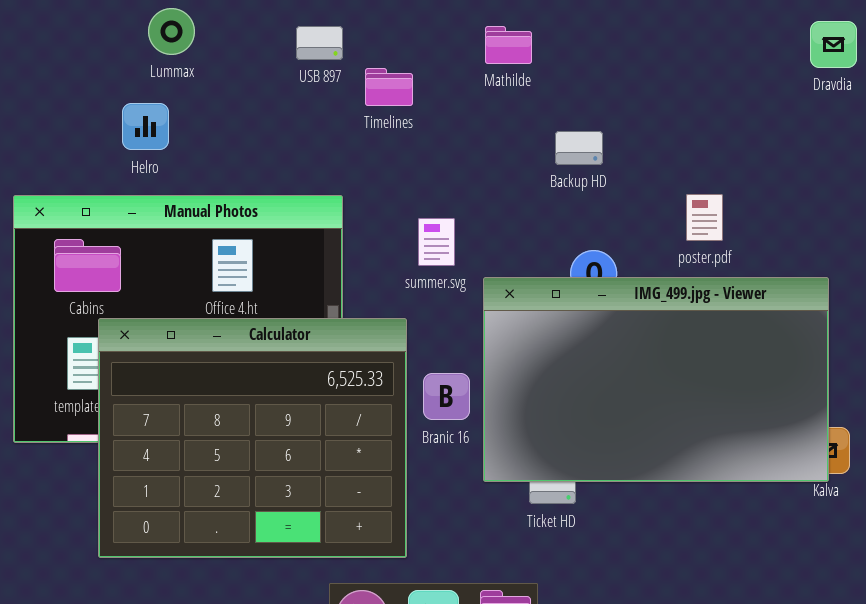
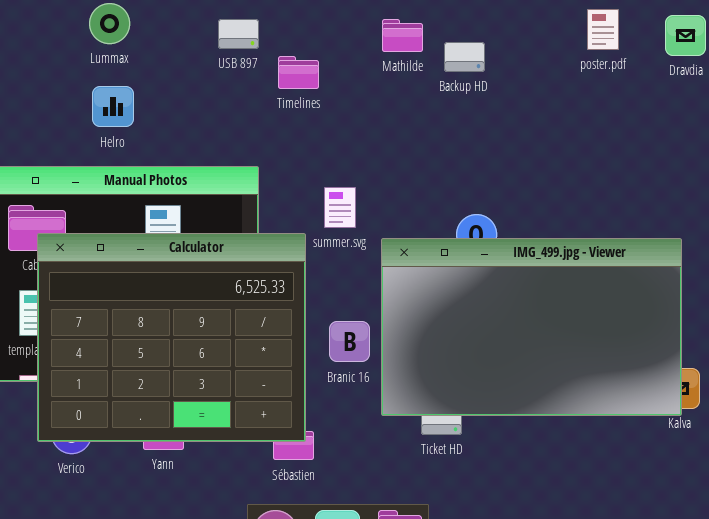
Helro: [122,103,169,150] -> [92,86,134,127], moved
Backup HD: [555,131,603,165] -> [444,42,485,72], moved
poster.pdf: [686,194,723,241] -> [587,9,619,50], moved
Calculator: [98,318,407,558] -> [37,233,306,442], moved

